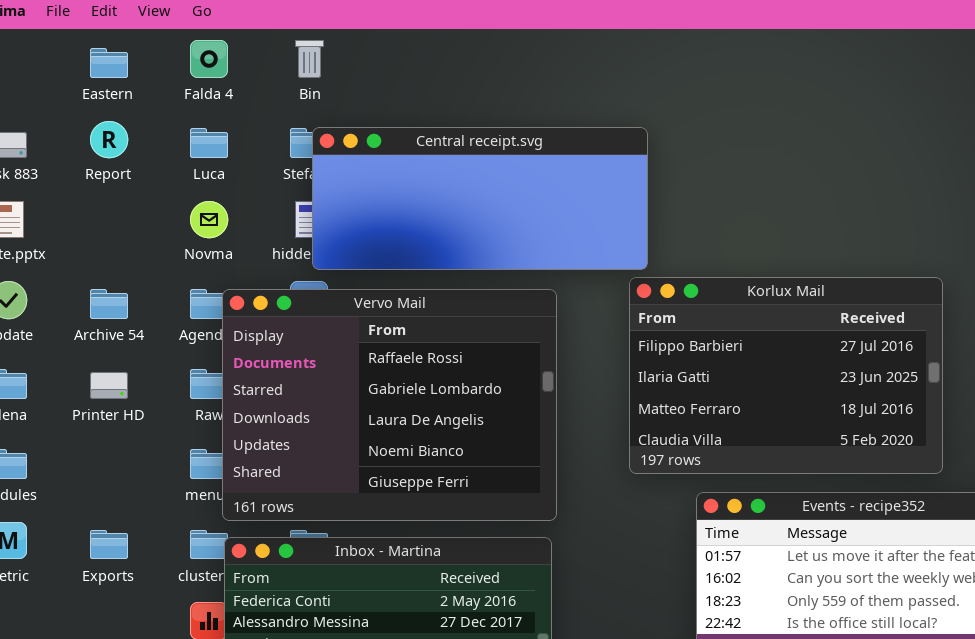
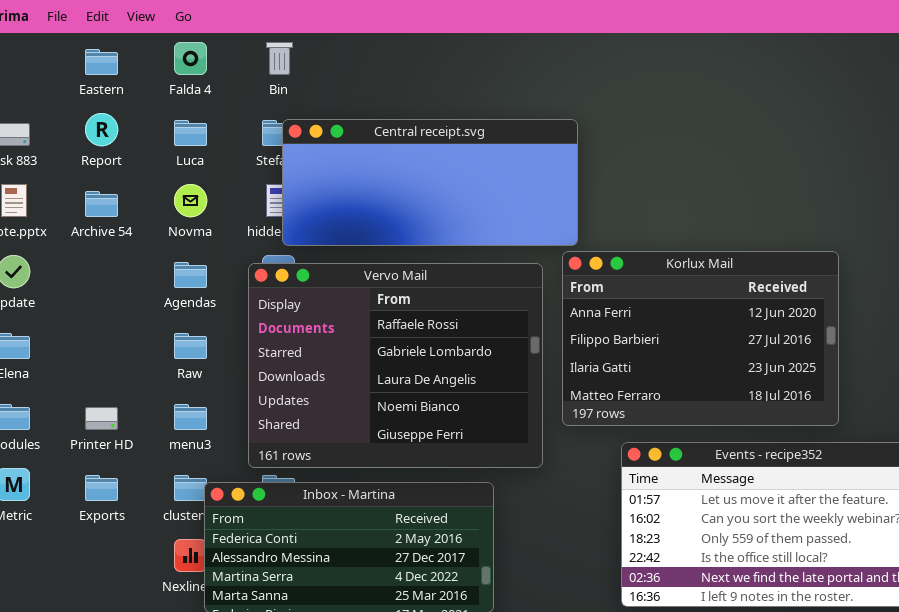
Korlux Mail: [629,277,943,474] -> [562,251,839,426], scrolled up 1 row
Archive 54: [90,289,128,319] -> [85,191,118,217], moved
Vervo Mail: [222,289,557,521] -> [248,263,543,468], moved
Printer HD: [90,372,128,399] -> [85,407,118,430], moved

